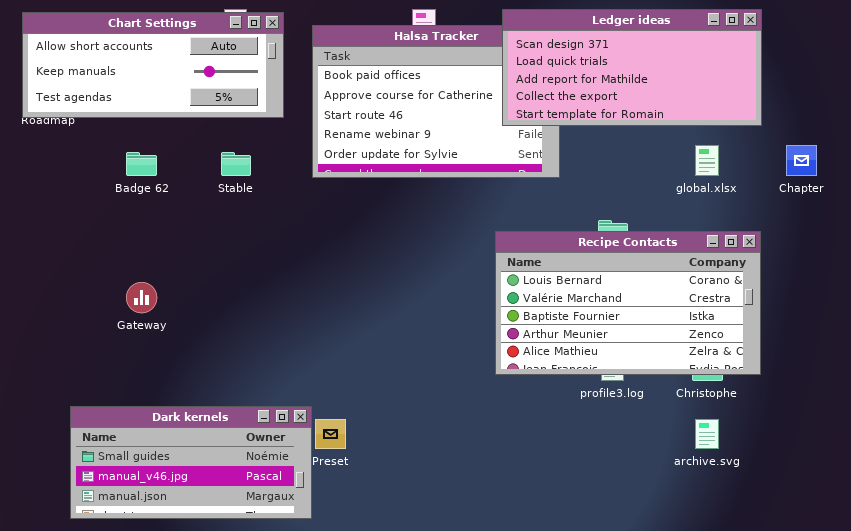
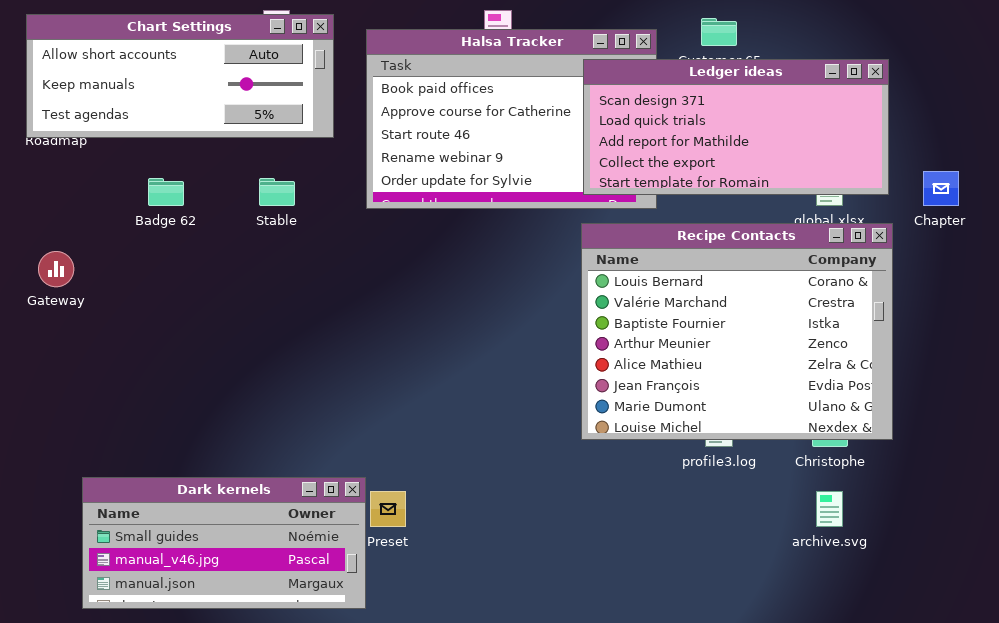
Ledger ideas: [502,9,762,126] -> [583,59,889,195], moved
Recipe Contacts: [495,231,761,375] -> [581,223,893,440], resized
Gateway: [126,282,157,313] -> [38,251,74,287], moved

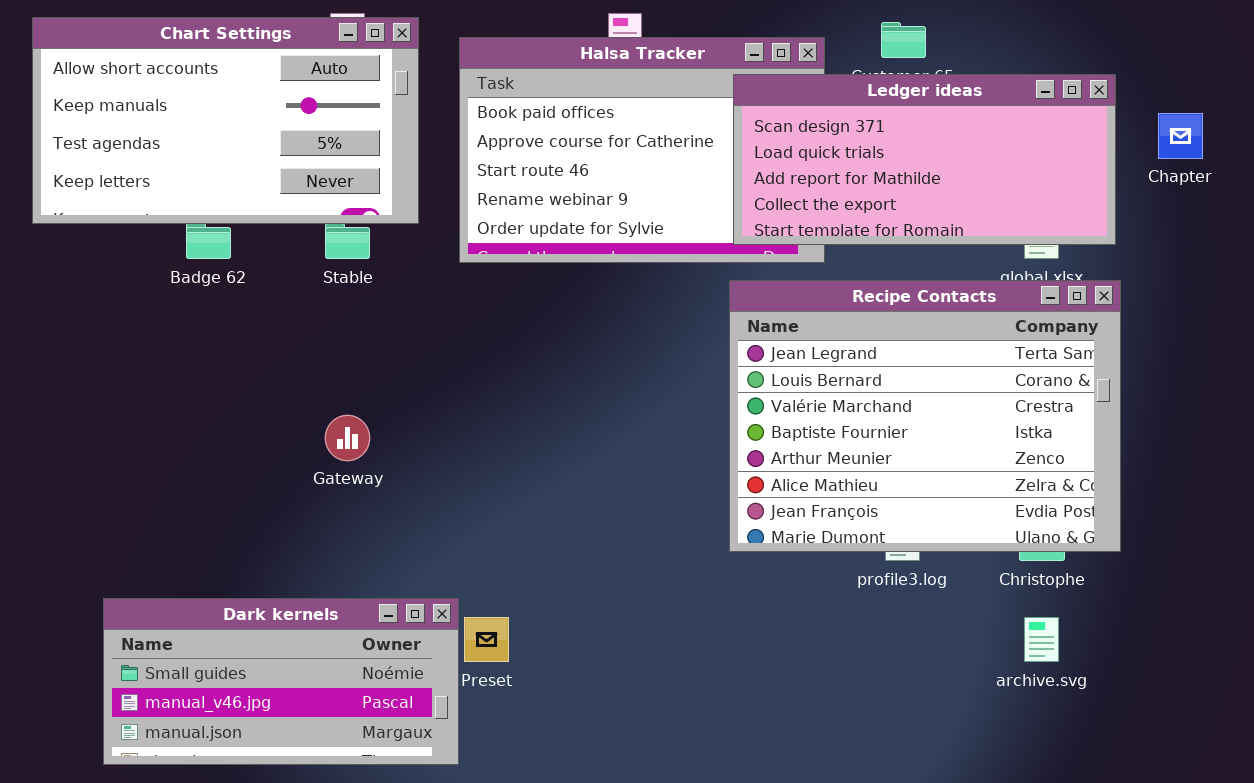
Chart Settings: [26,14,334,138] -> [32,17,419,224], resized
Chapter: [923,171,959,206] -> [1158,113,1203,159], moved
Recipe Contacts: [581,223,893,440] -> [729,280,1121,552], scrolled up 1 row
Gateway: [38,251,74,287] -> [325,415,370,461], moved

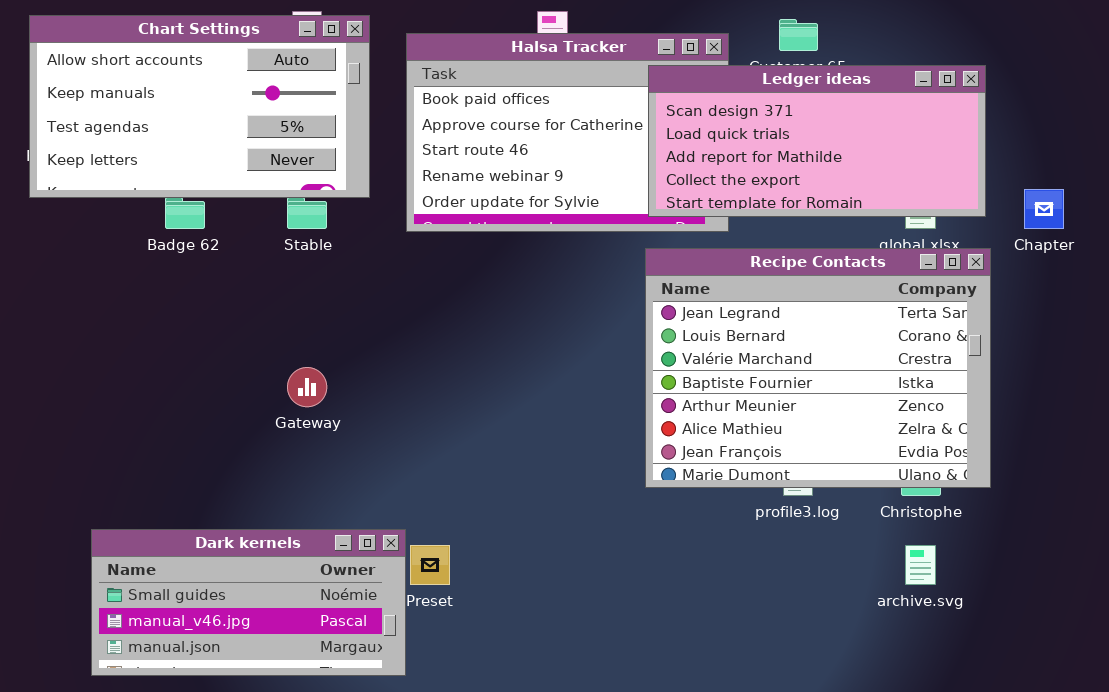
Chapter: [1158,113,1203,159] -> [1024,189,1064,229], moved

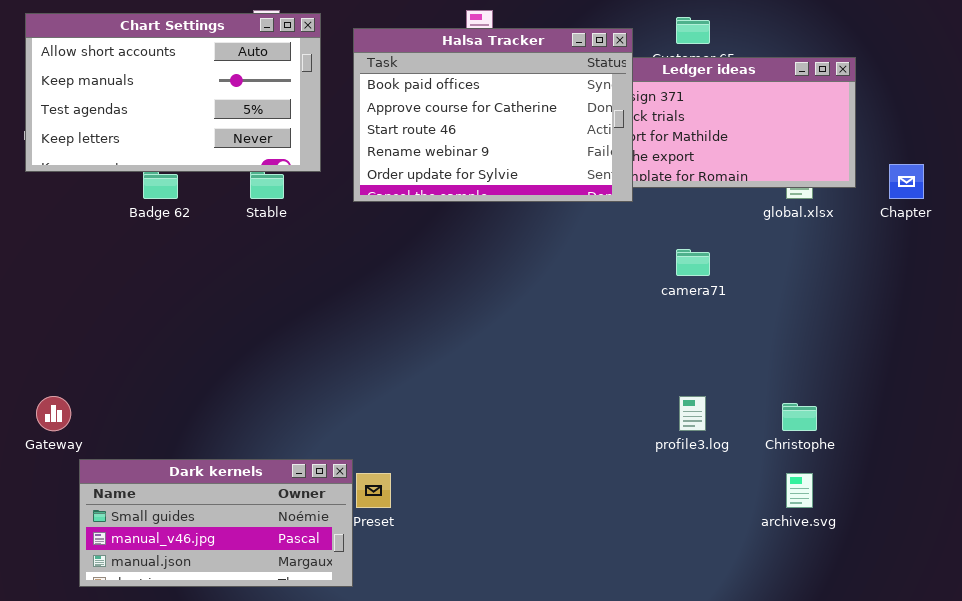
Halsa Tracker: [406,33,729,232] -> [353,28,633,202], raised
Recipe Contacts: [645,248,991,488] -> none, closed
Gateway: [287,367,327,407] -> [36,396,71,431], moved

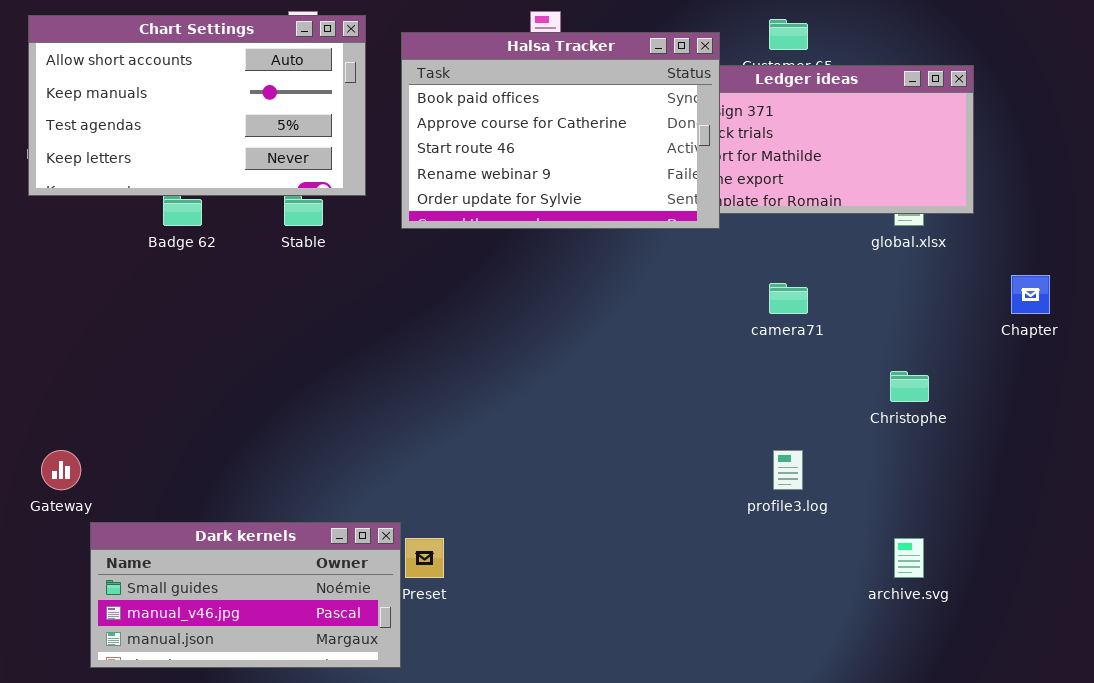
Chapter: [889,164,924,199] -> [1011,275,1050,314], moved
Christophe: [782,403,817,431] -> [890,371,929,402], moved

